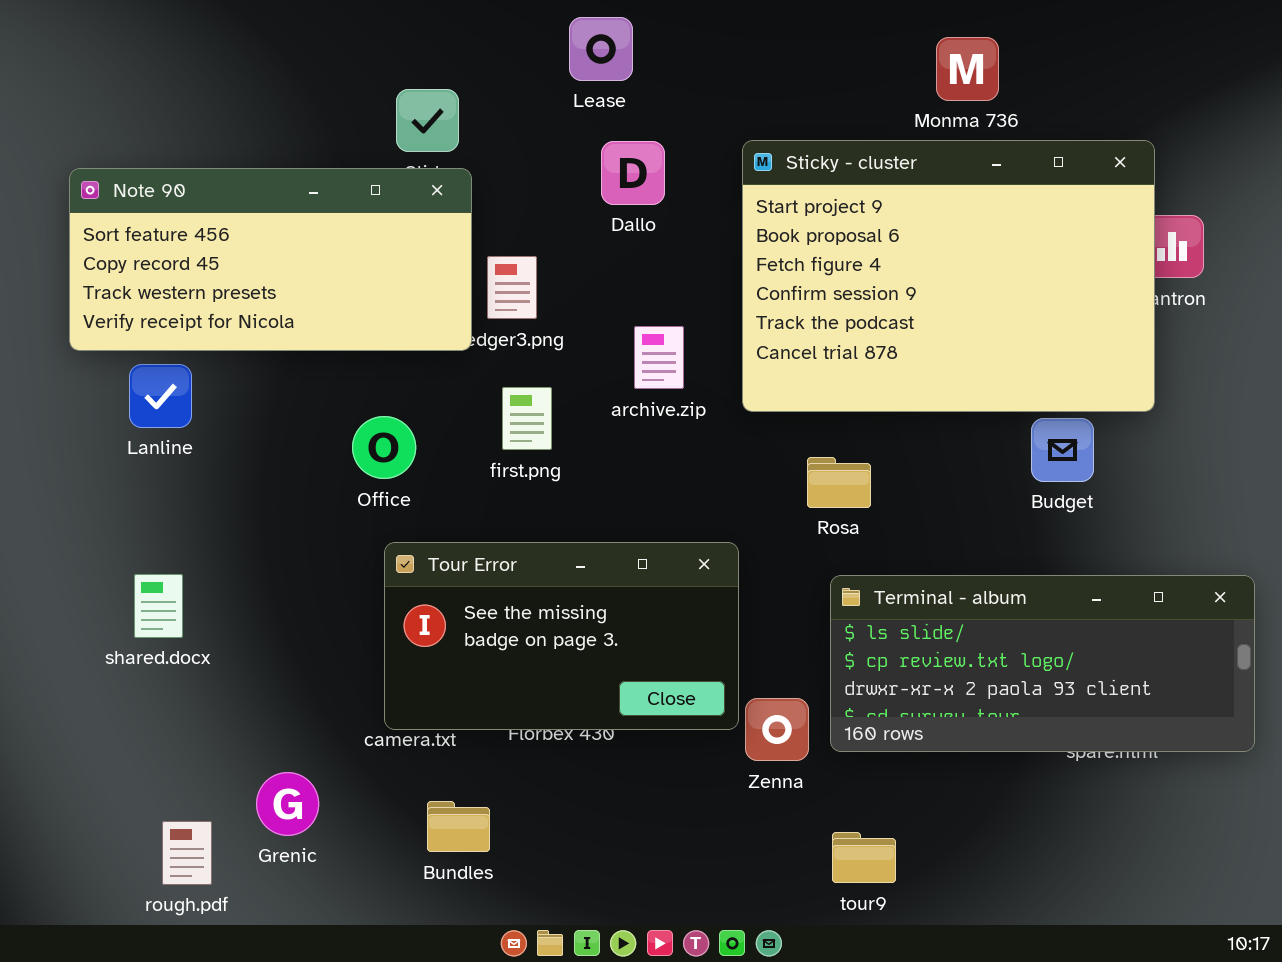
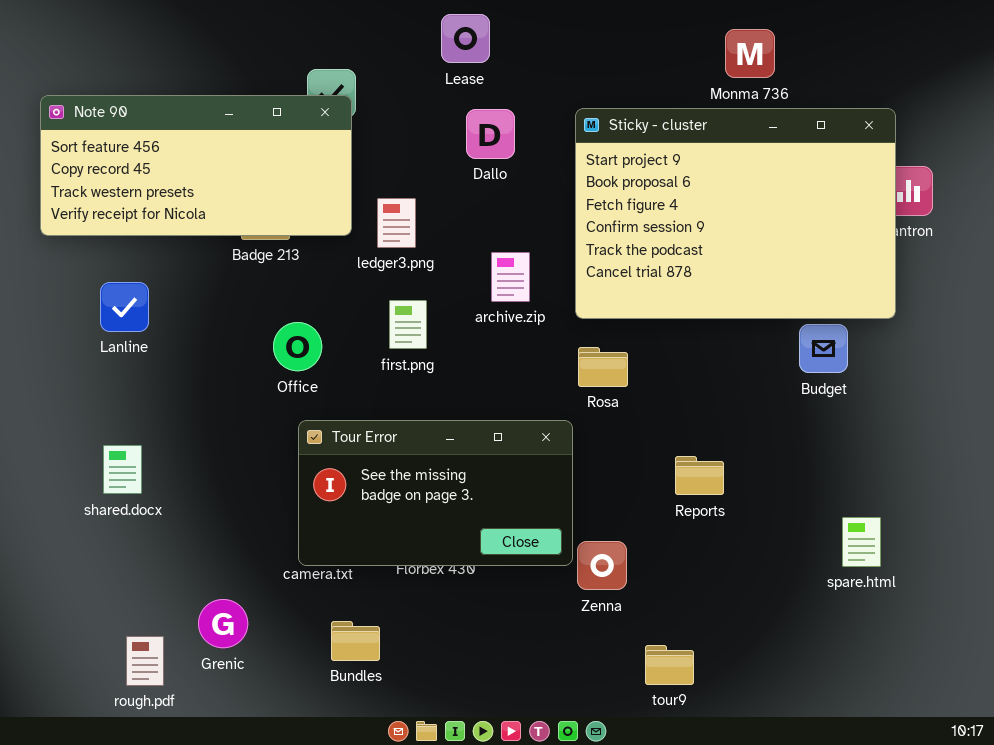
Note 90: [69,168,472,351] -> [40,95,352,236], moved
Rosa: [807,457,871,508] -> [578,347,628,387], moved
Terminal - album: [830,575,1255,752] -> none, closed

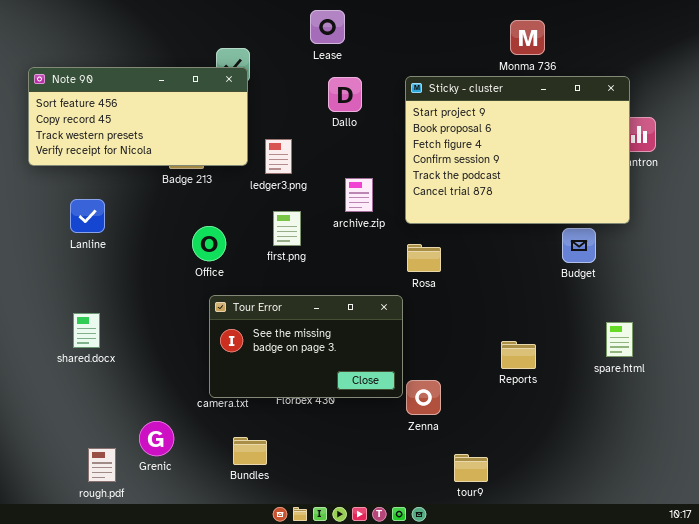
Reports: [675,456,724,495] -> [501,341,536,369], moved
spare.html: [842,517,881,567] -> [606,322,633,357], moved

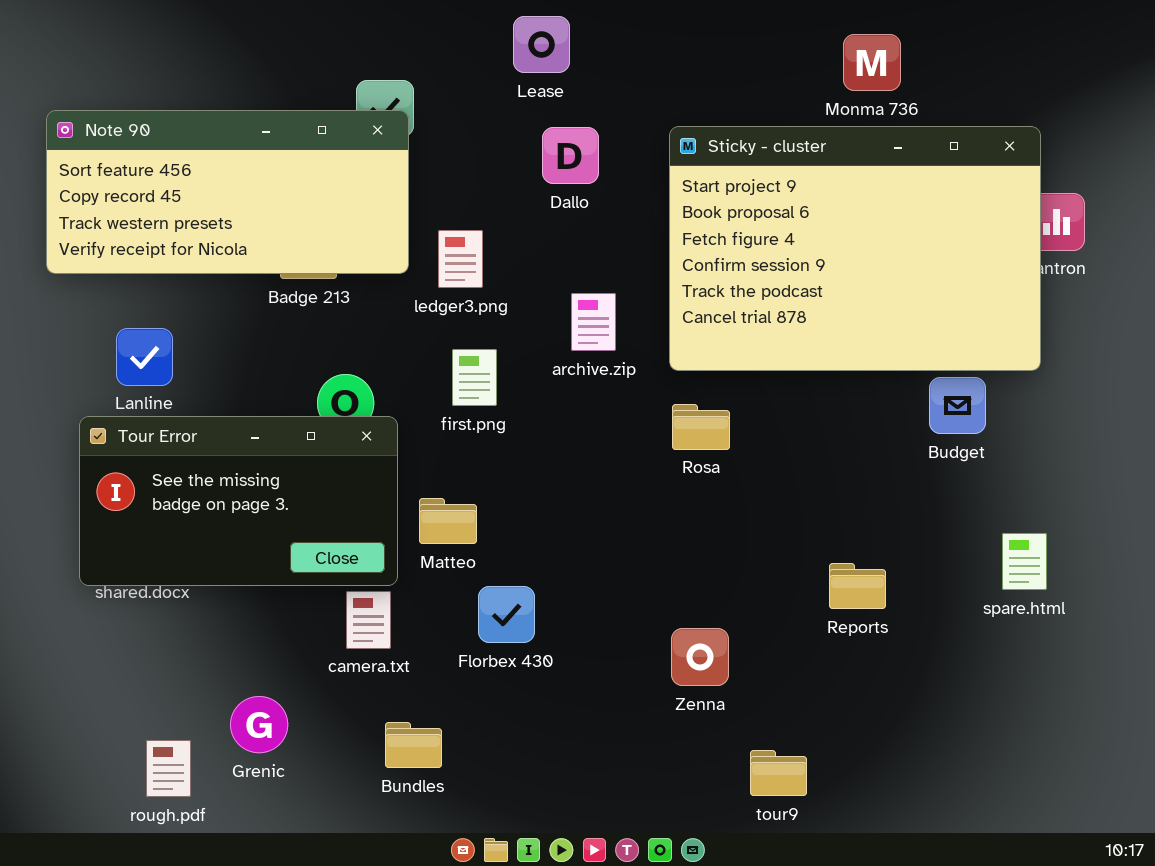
Tour Error: [209,295,403,398] -> [79,416,398,586], moved

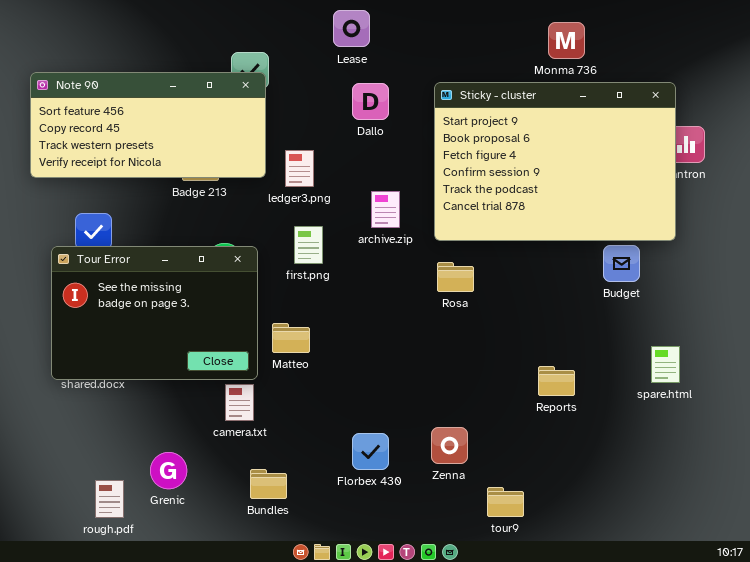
Tour Error: [79,416,398,586] -> [51,246,258,380], resized
Florbex 430: [478,586,535,643] -> [352,433,389,470], moved
Zenna: [671,628,729,686] -> [431,427,468,464], moved

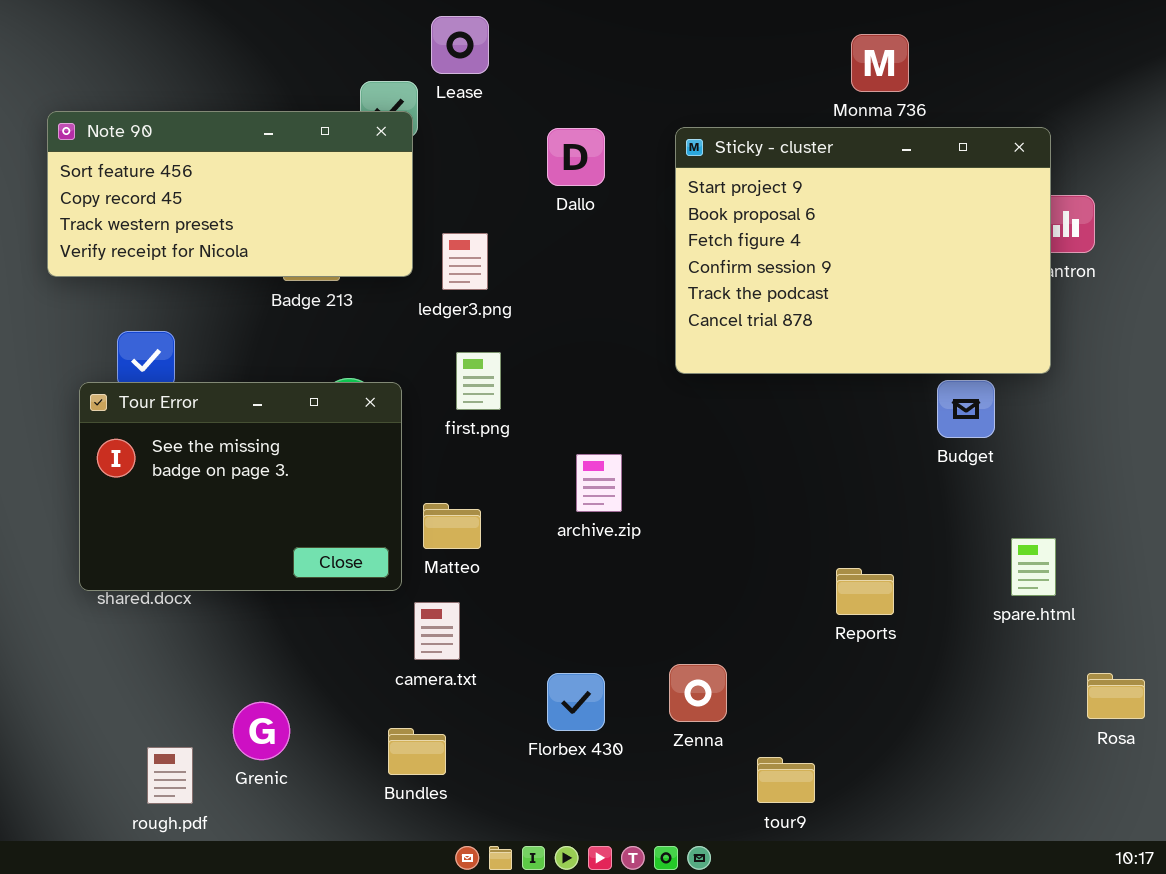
Lease: [333,10,370,47] -> [431,16,489,74], moved
archive.zip: [371,191,400,228] -> [576,454,622,512], moved
Rosa: [437,262,474,292] -> [1087,673,1145,719], moved
camera.txt: [225,384,254,421] -> [414,602,460,660], moved

